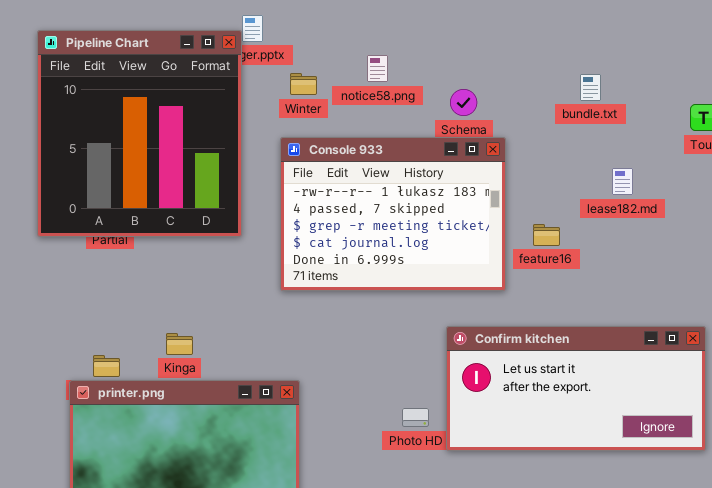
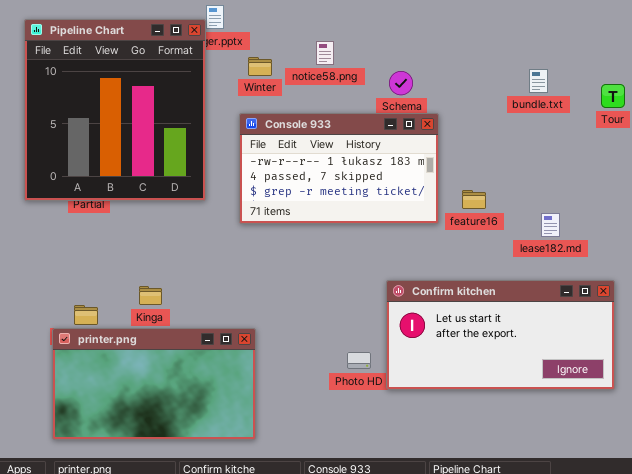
bundle.txt: [580,74,601,101] -> [529,69,548,93], moved
Console 933: [280,137,506,291] -> [239,113,439,224], resized
lease182.md: [612,168,633,195] -> [541,213,560,237], moved

